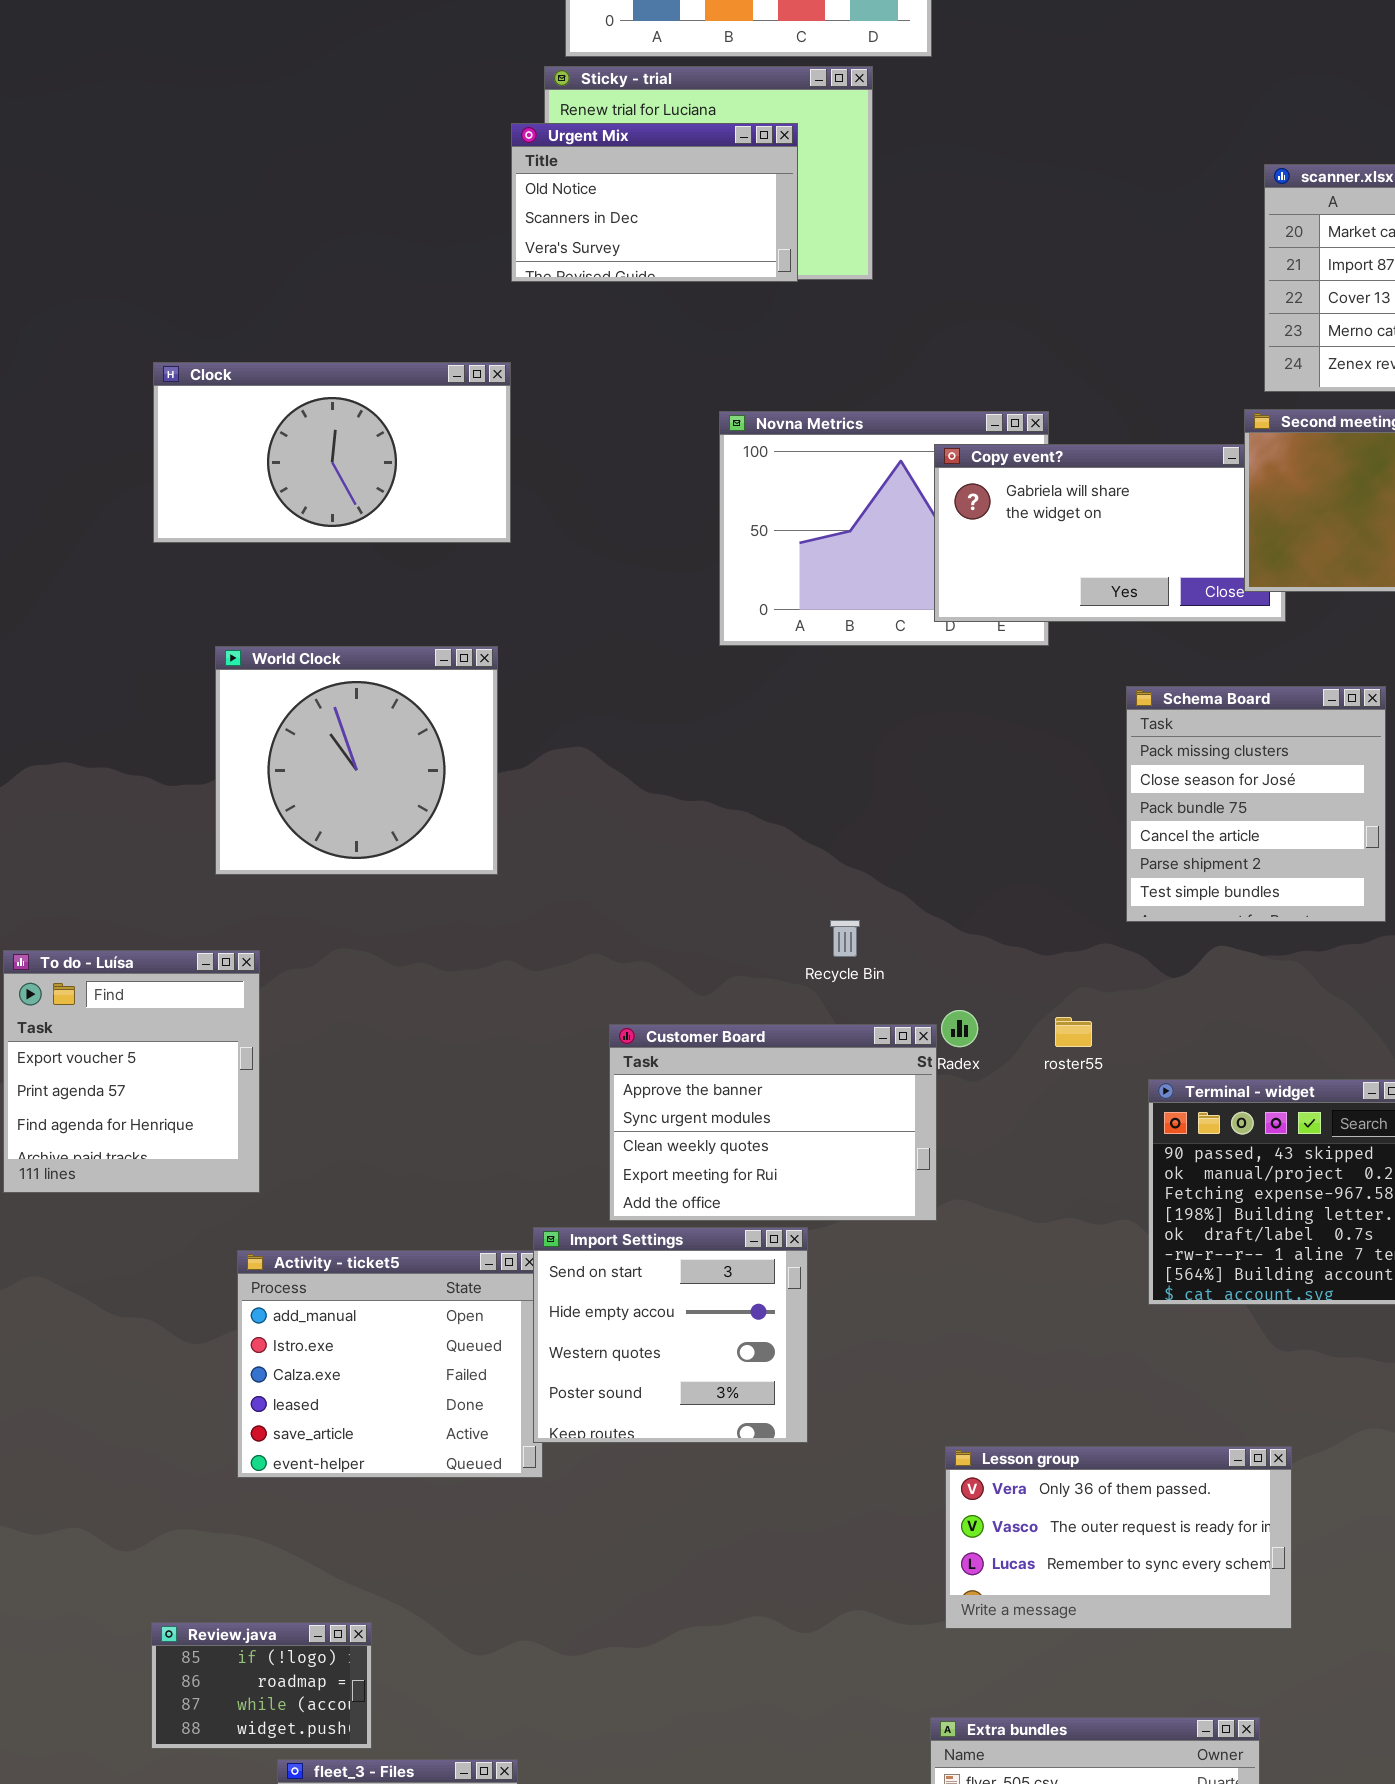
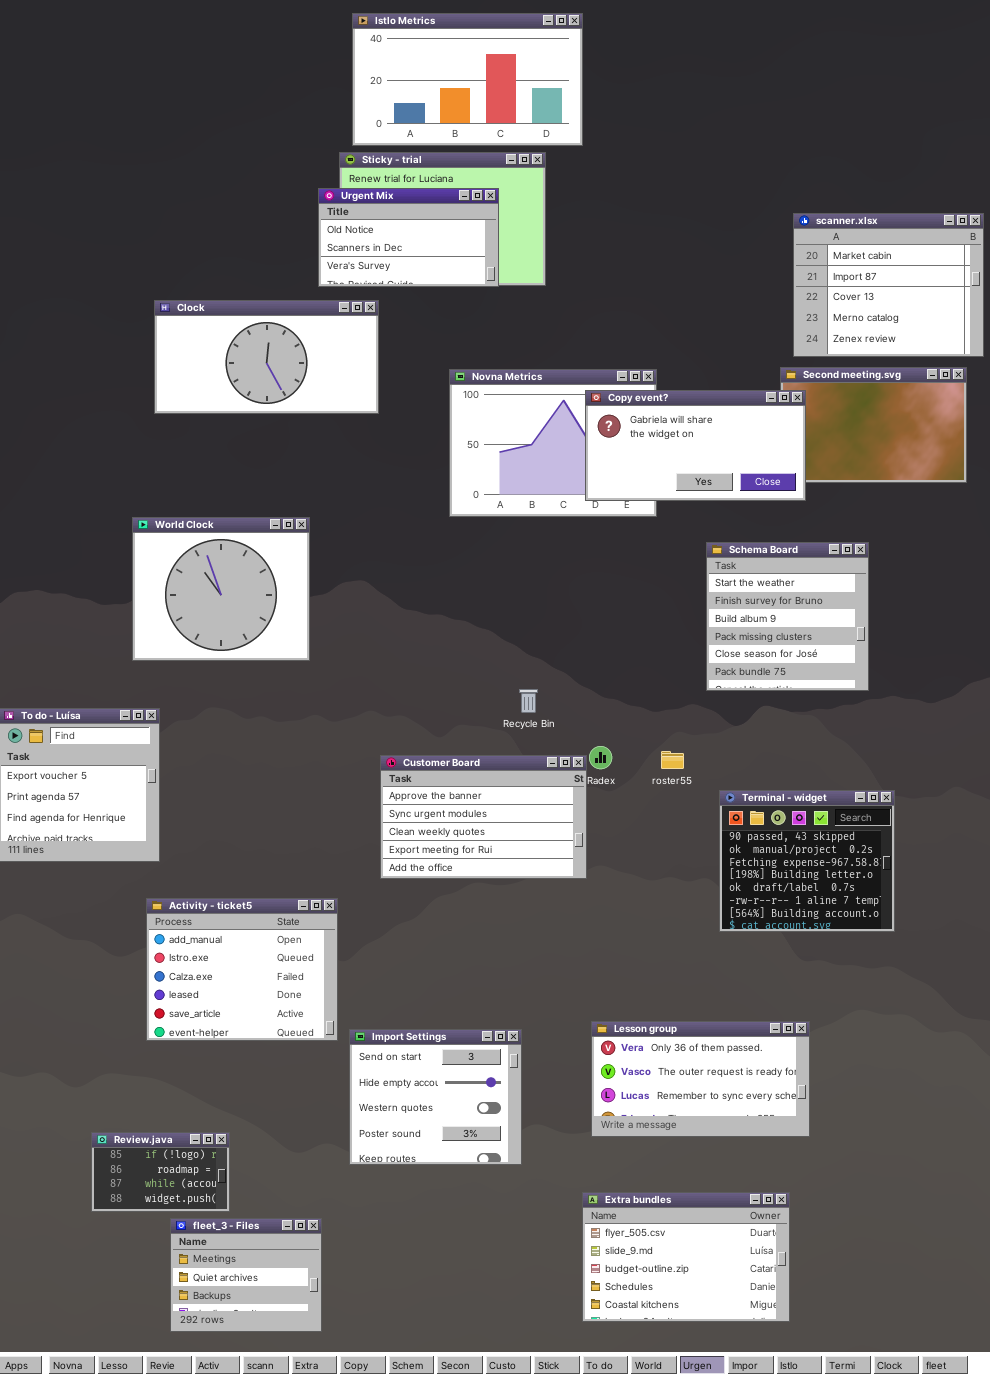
Clock: [153,362,511,543] -> [154,300,379,414], moved
Copy event?: [934,444,1286,622] -> [585,390,806,501], raised
Schema Board: [1126,686,1386,922] -> [706,542,869,691], scrolled up 3 rows
Import Settings: [533,1227,808,1443] -> [349,1029,522,1165], moved

